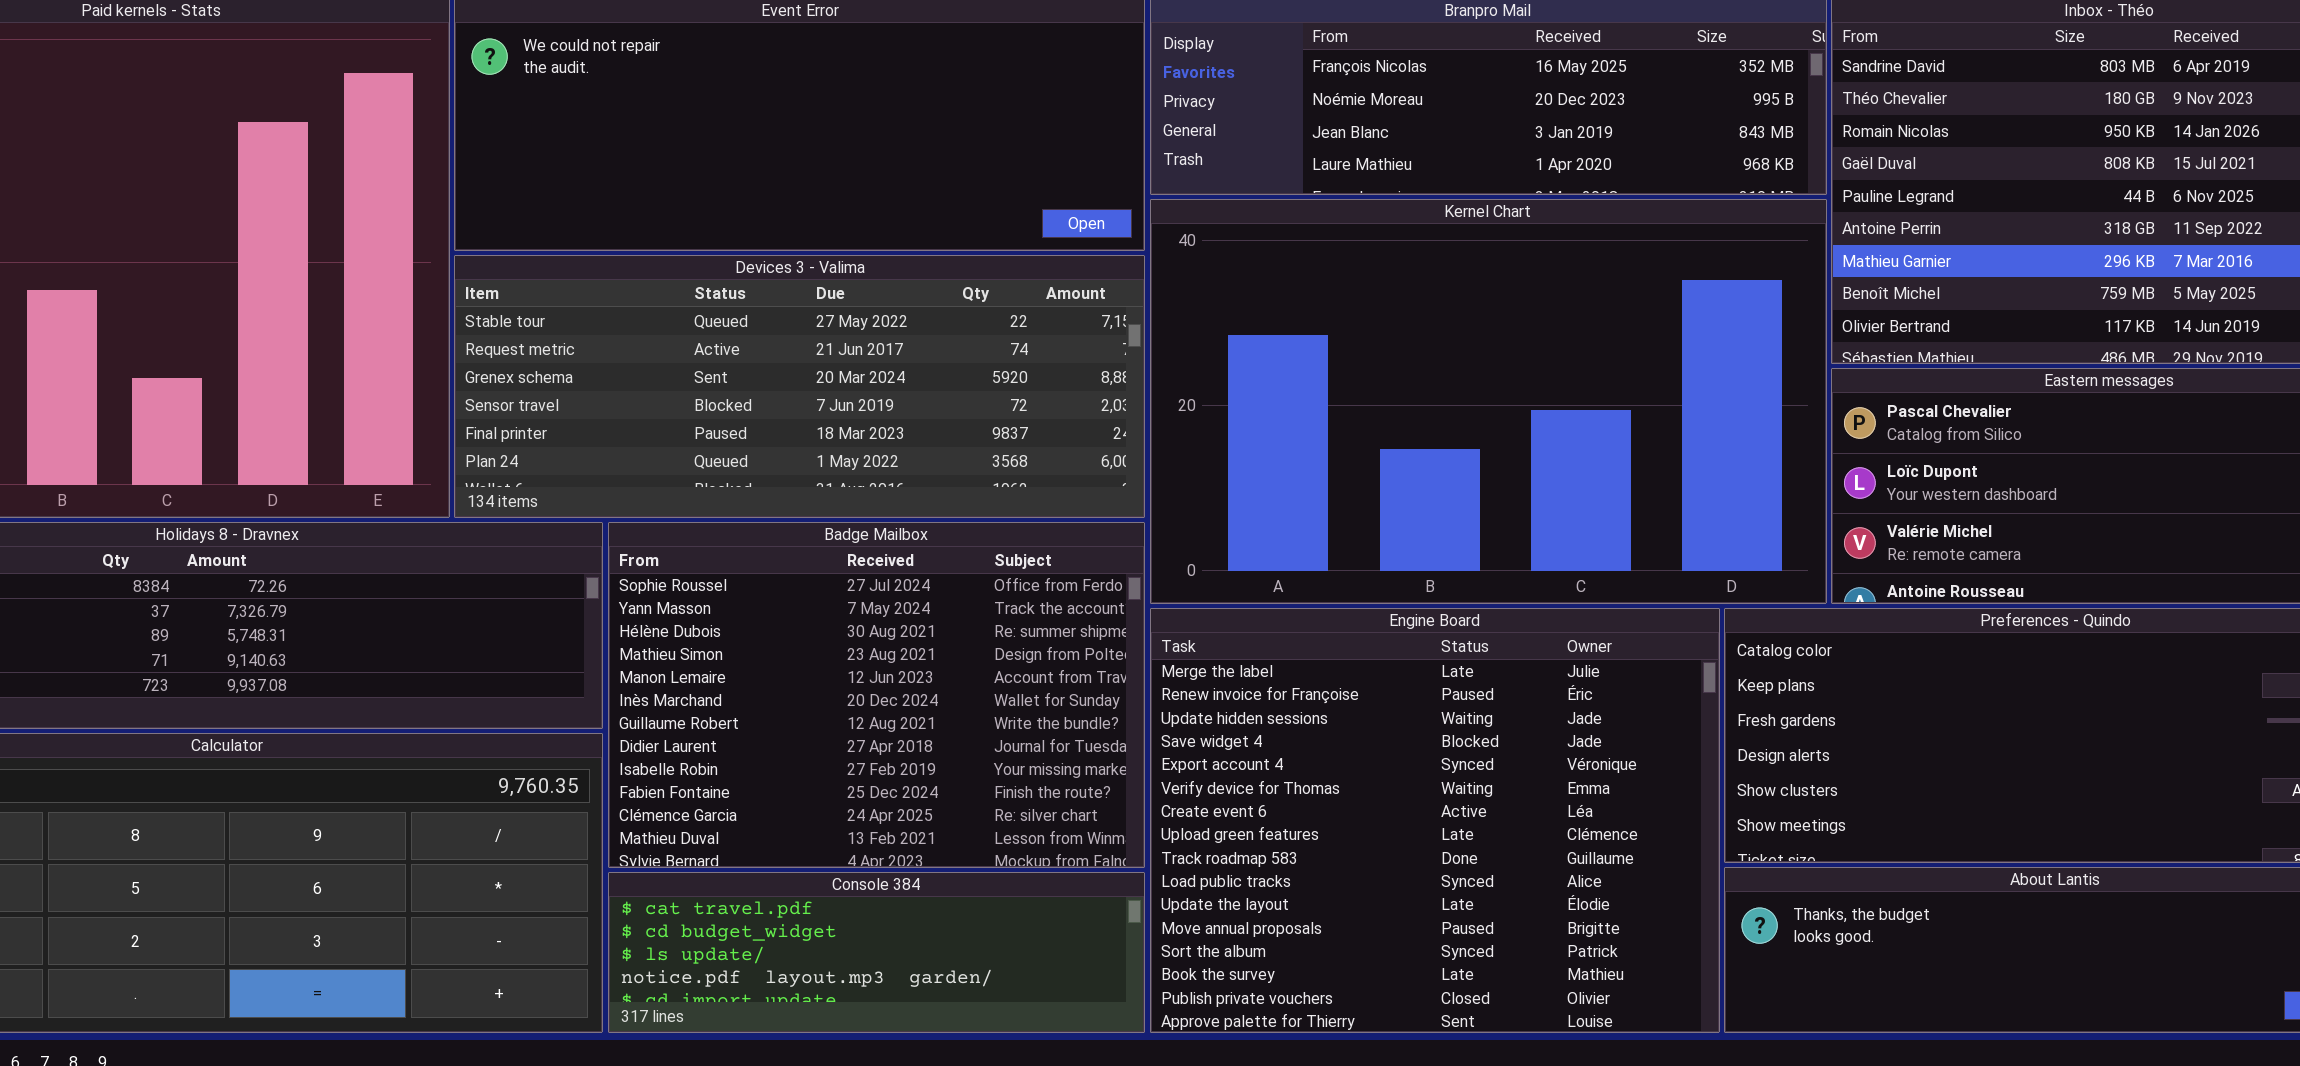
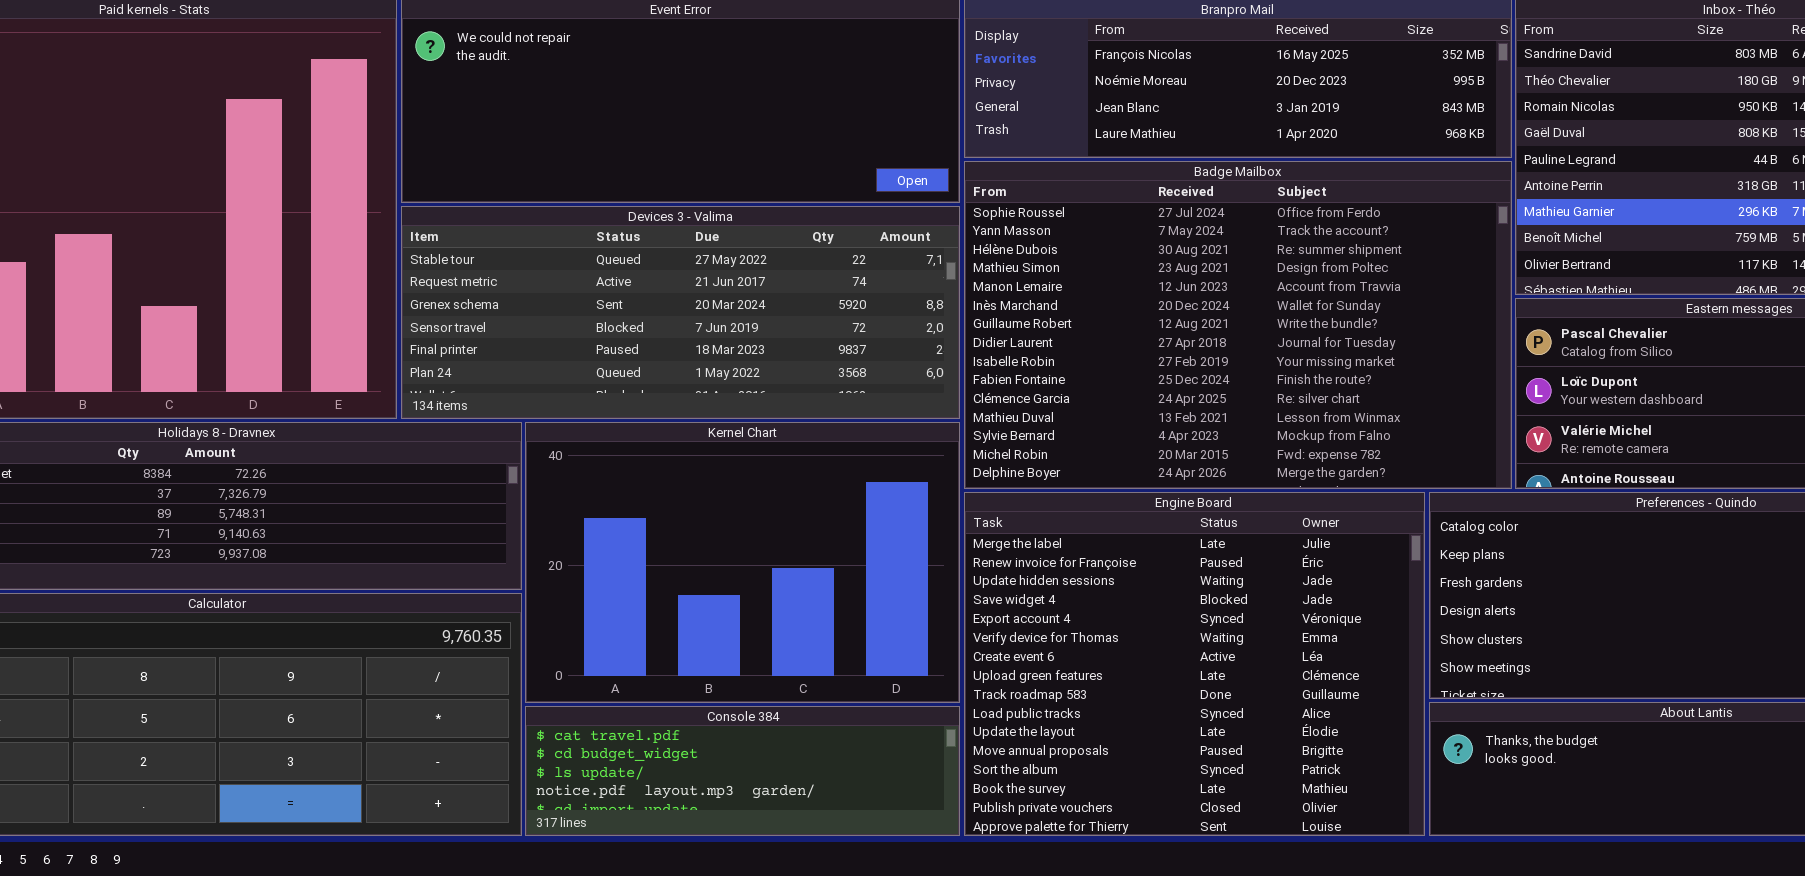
Kernel Chart: [1150,199,1827,604] -> [525,422,960,703], moved, resized
Badge Mailbox: [608,522,1145,868] -> [964,161,1512,489], moved, resized

